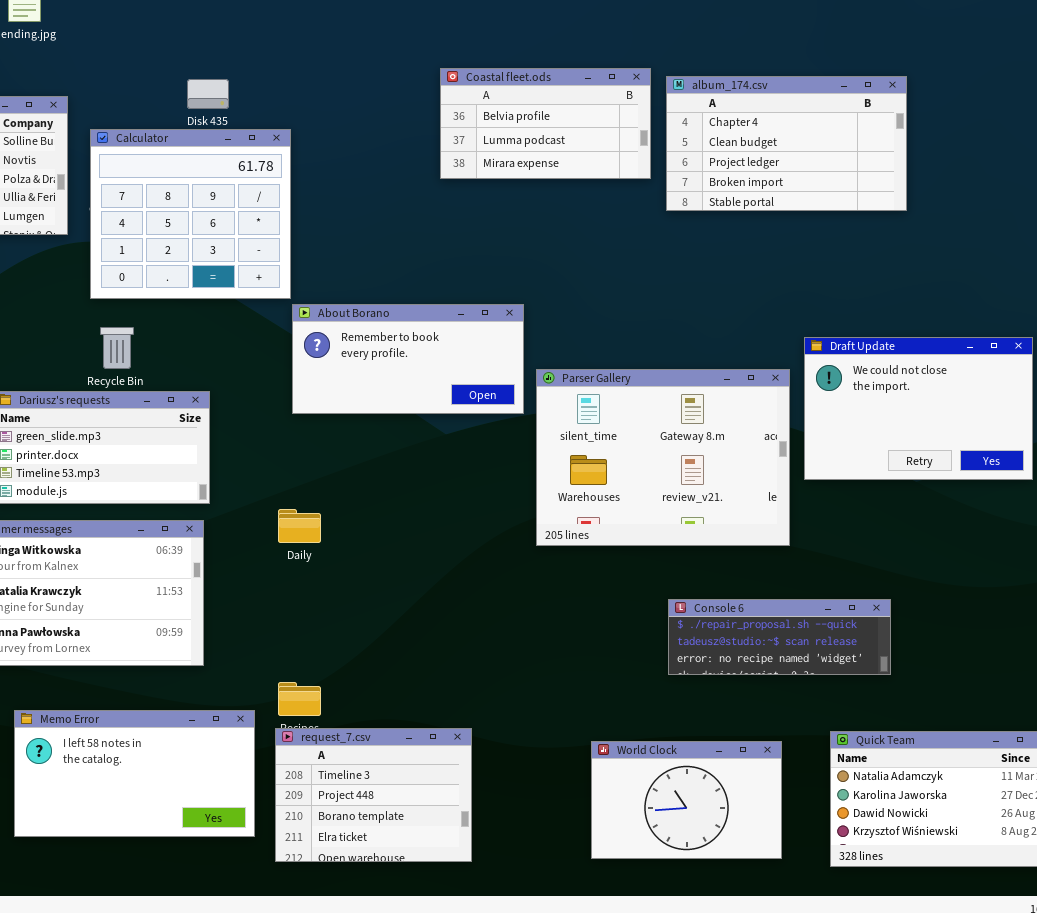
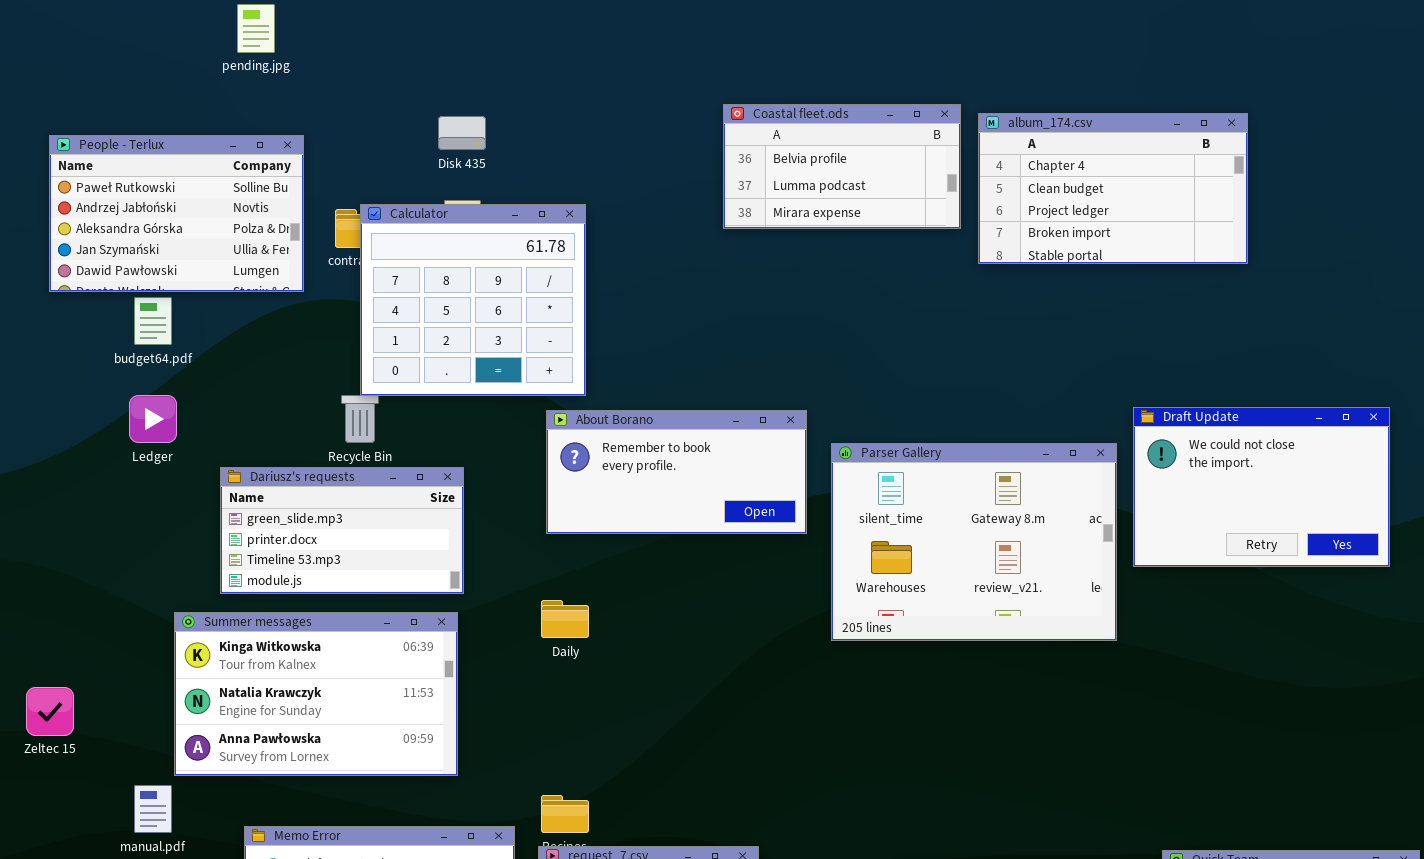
Calculator: [90,129,291,299] -> [360,204,586,396], moved
About Borano: [292,304,524,414] -> [546,410,807,534], moved
Console 6: [668,599,891,675] -> none, closed

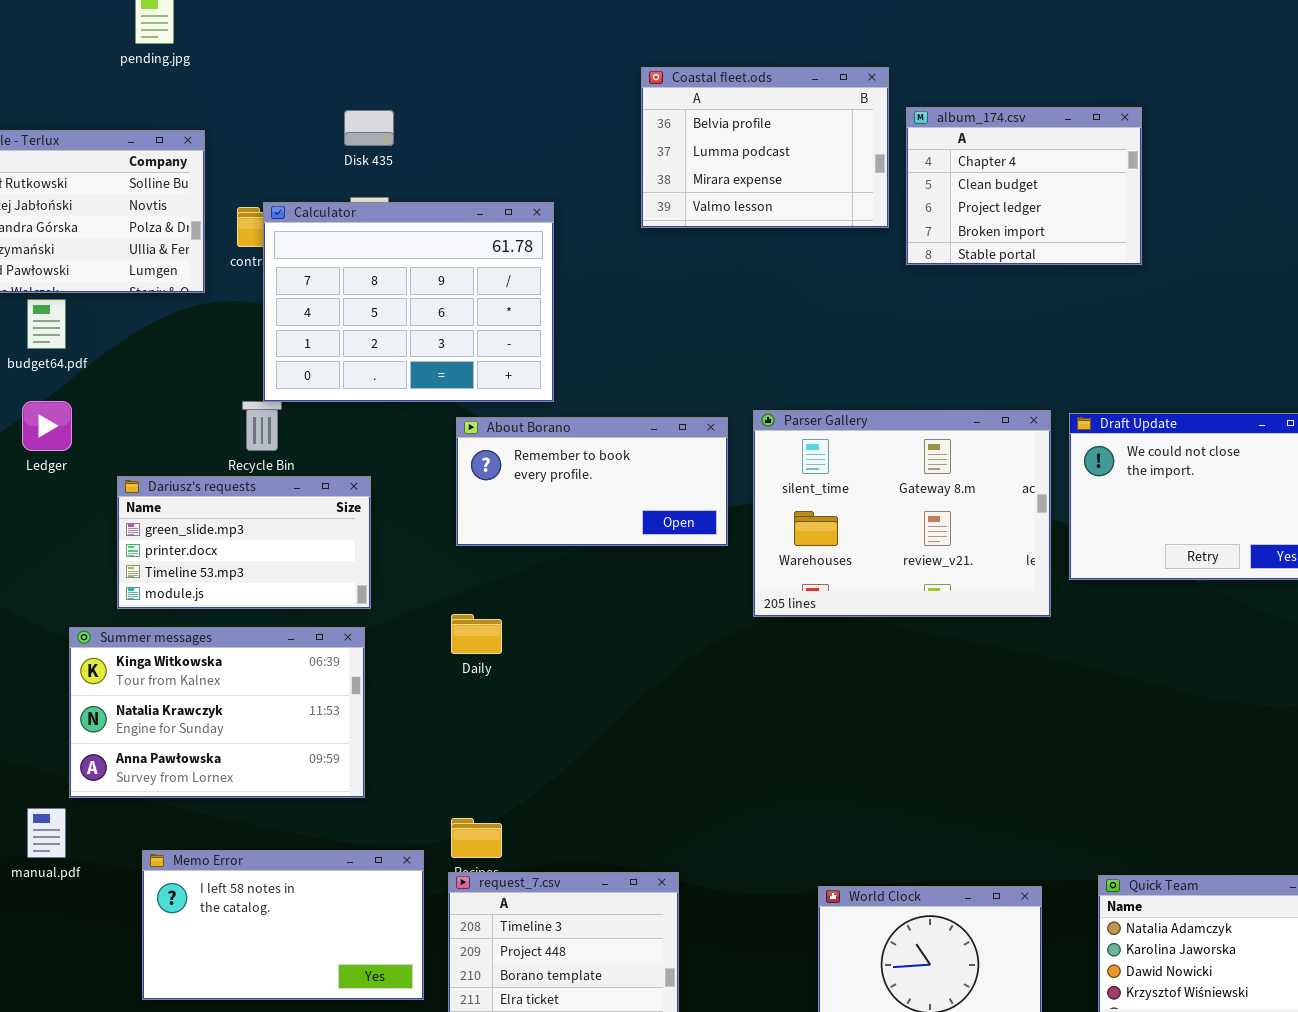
Coastal fleet.ods: [723,104,961,229] -> [641,67,889,228], resized
album_174.csv: [978,113,1248,264] -> [906,107,1142,265], resized
Calculator: [360,204,586,396] -> [263,202,554,402], resized
Parser Gallery: [831,443,1117,641] -> [753,410,1051,617], moved

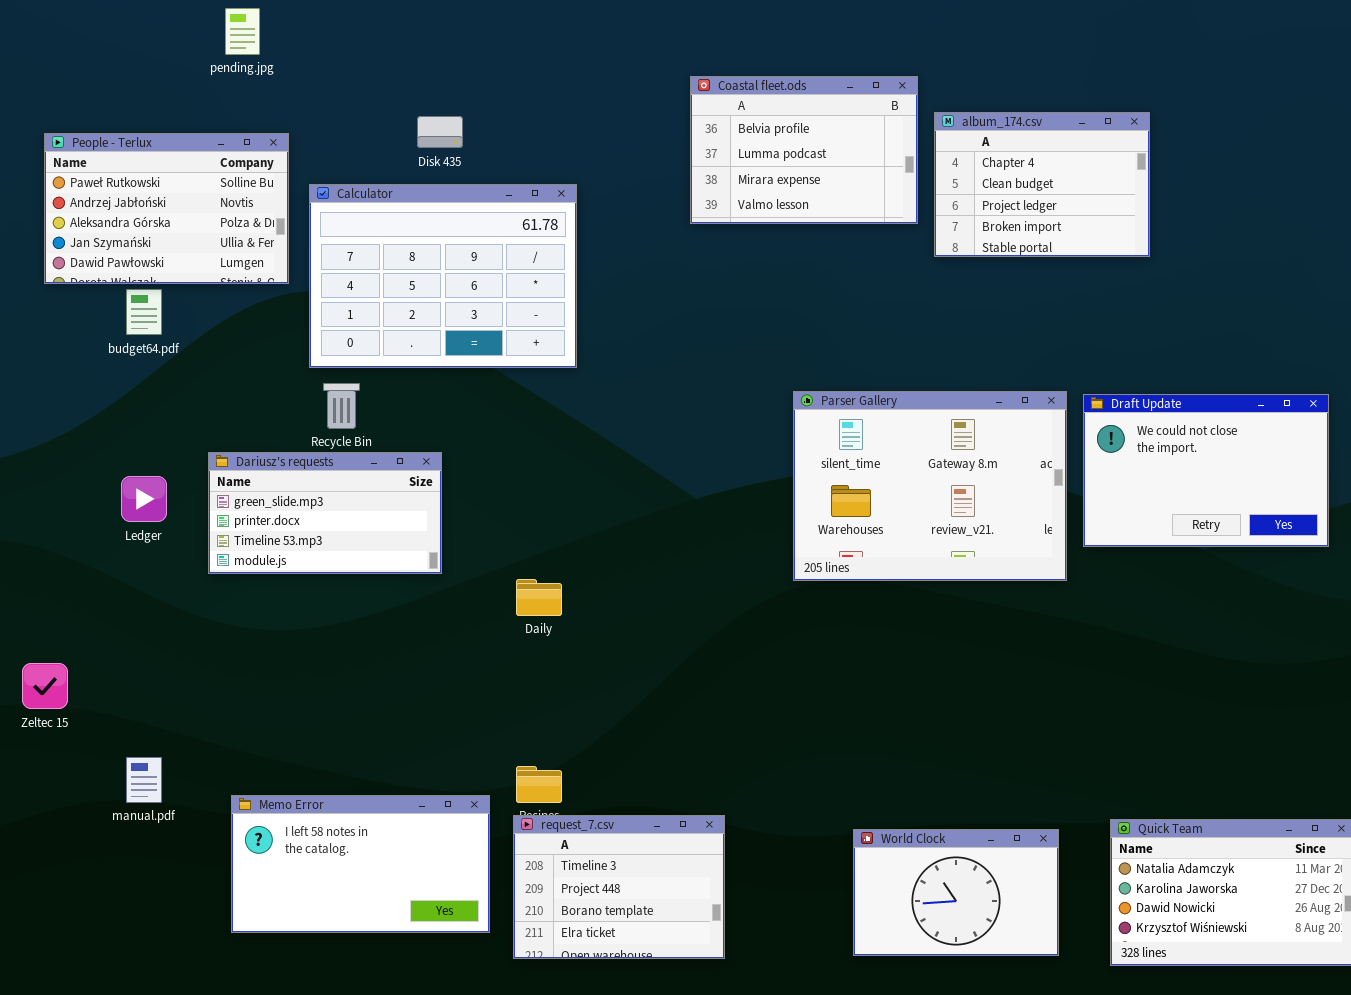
Calculator: [263,202,554,402] -> [309,184,577,368], moved
Ledger: [22,401,72,451] -> [121,476,167,522], moved
About Borano: [456,417,728,546] -> none, closed
Summer messages: [69,627,365,798] -> none, closed

